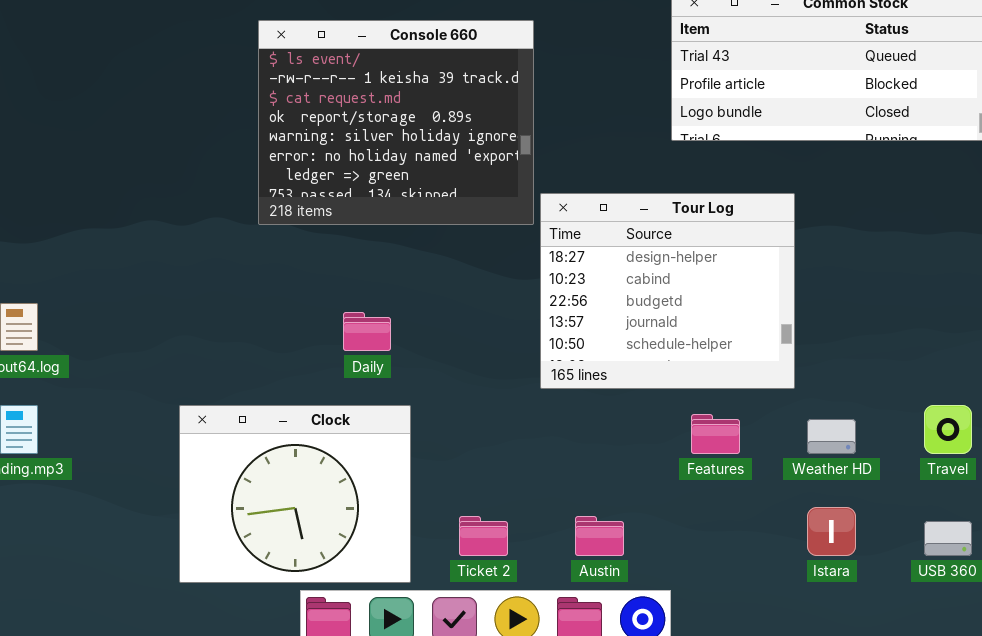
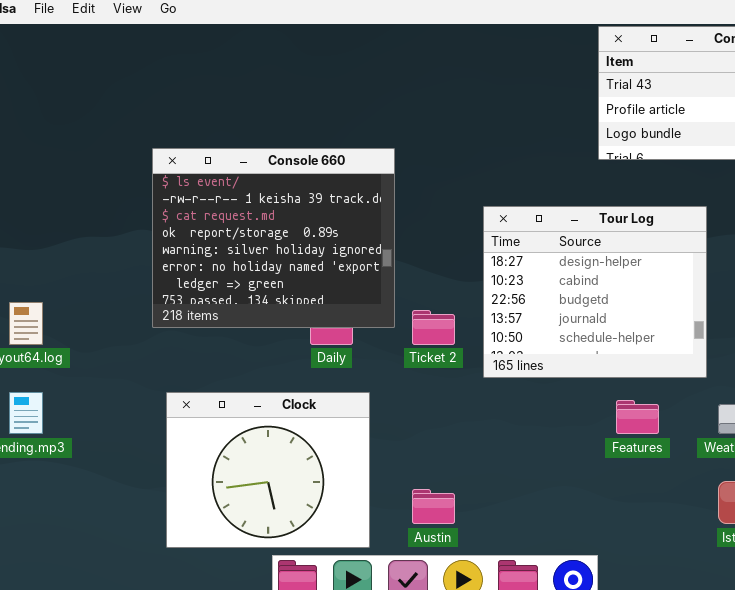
Console 660: [258,20,534,225] -> [152,148,395,328], moved
Ticket 2: [459,516,508,556] -> [412,310,455,345], moved
Austin: [575,516,624,556] -> [412,489,455,524], moved

